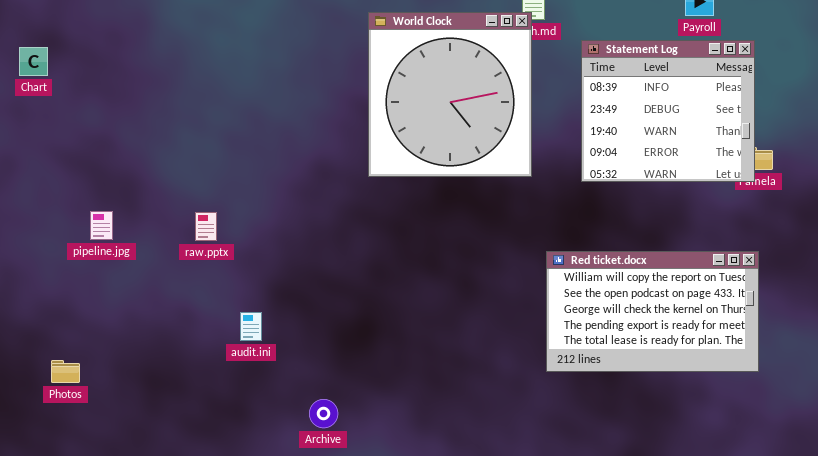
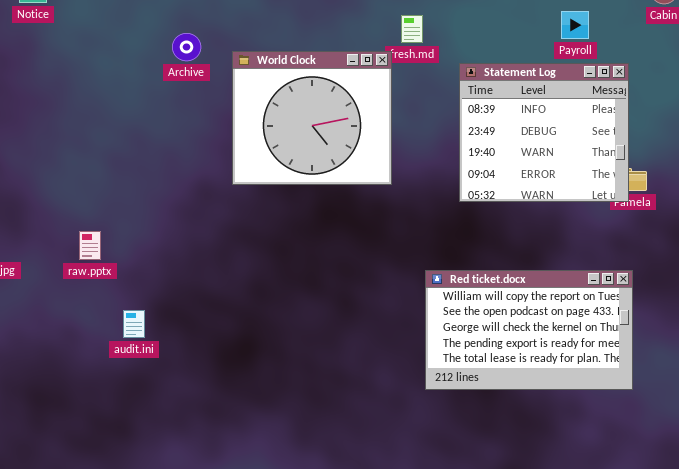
World Clock: [368,12,532,177] -> [232,51,392,185], moved, resized
audit.ini: [240,312,262,341] -> [123,310,145,338], moved
Archive: [309,399,338,428] -> [172,33,201,61], moved

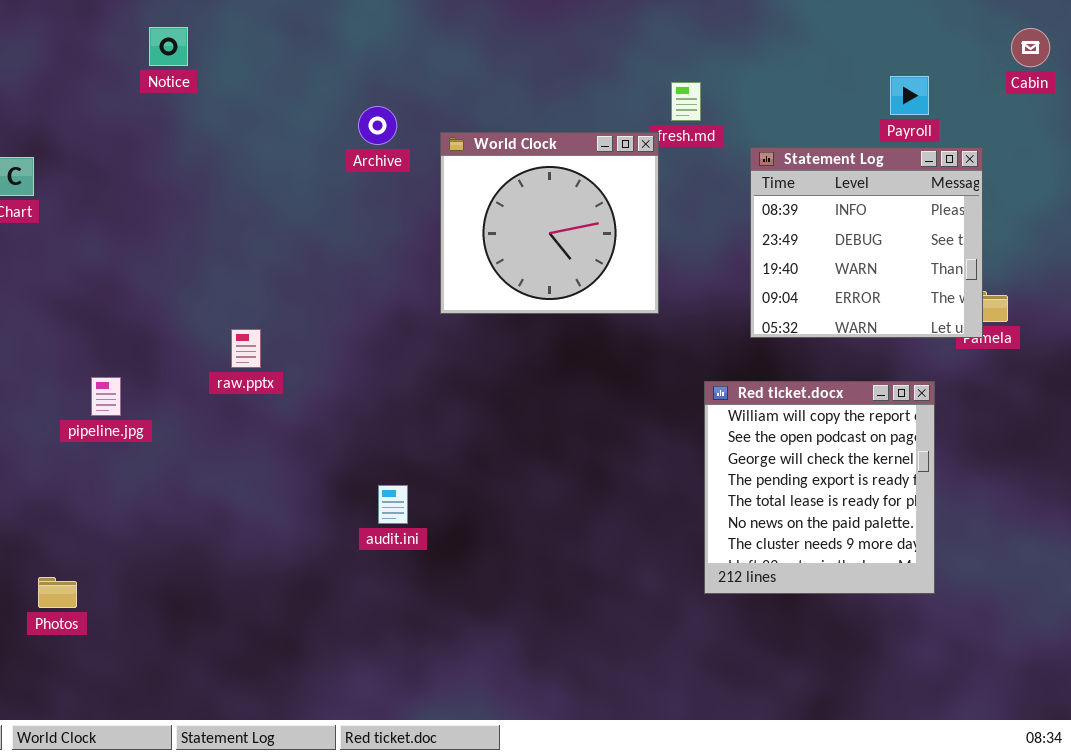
raw.pptx: [79,231,101,260] -> [231,329,261,368], moved
Red ticket.docx: [425,270,633,390] -> [704,381,935,594], resized
audit.ini: [123,310,145,338] -> [378,485,408,524], moved

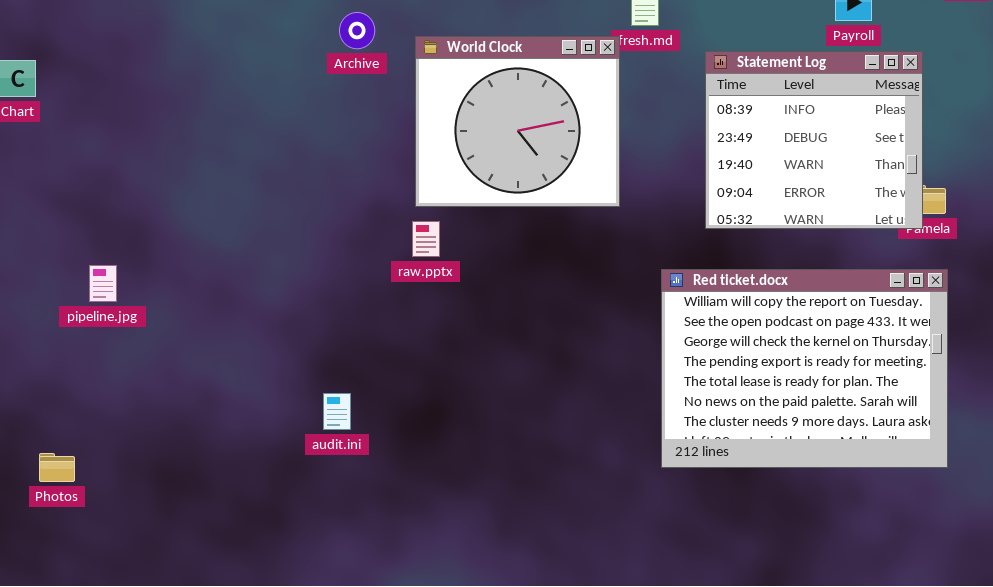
raw.pptx: [231,329,261,368] -> [412,221,440,257], moved
Red ticket.docx: [704,381,935,594] -> [661,269,948,468], resized
audit.ini: [378,485,408,524] -> [323,393,351,430], moved

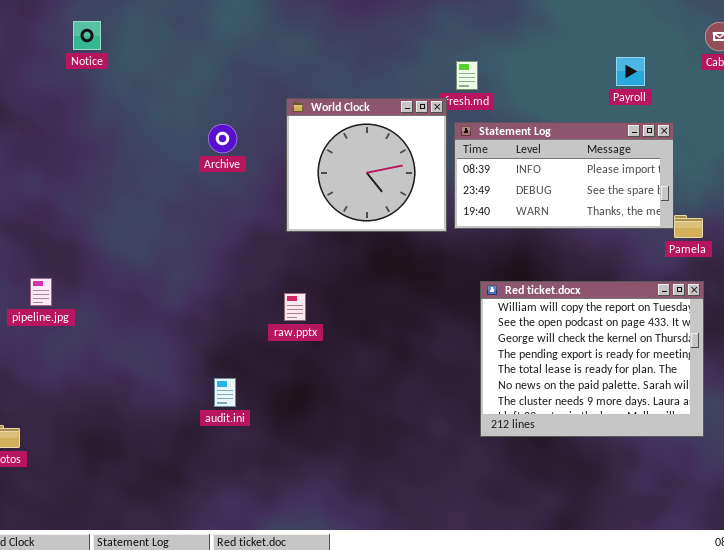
Archive: [339,12,375,49] -> [208,124,237,153], moved
Statement Log: [705,51,923,229] -> [454,122,674,229], moved, resized
raw.pptx: [412,221,440,257] -> [284,293,306,321], moved

